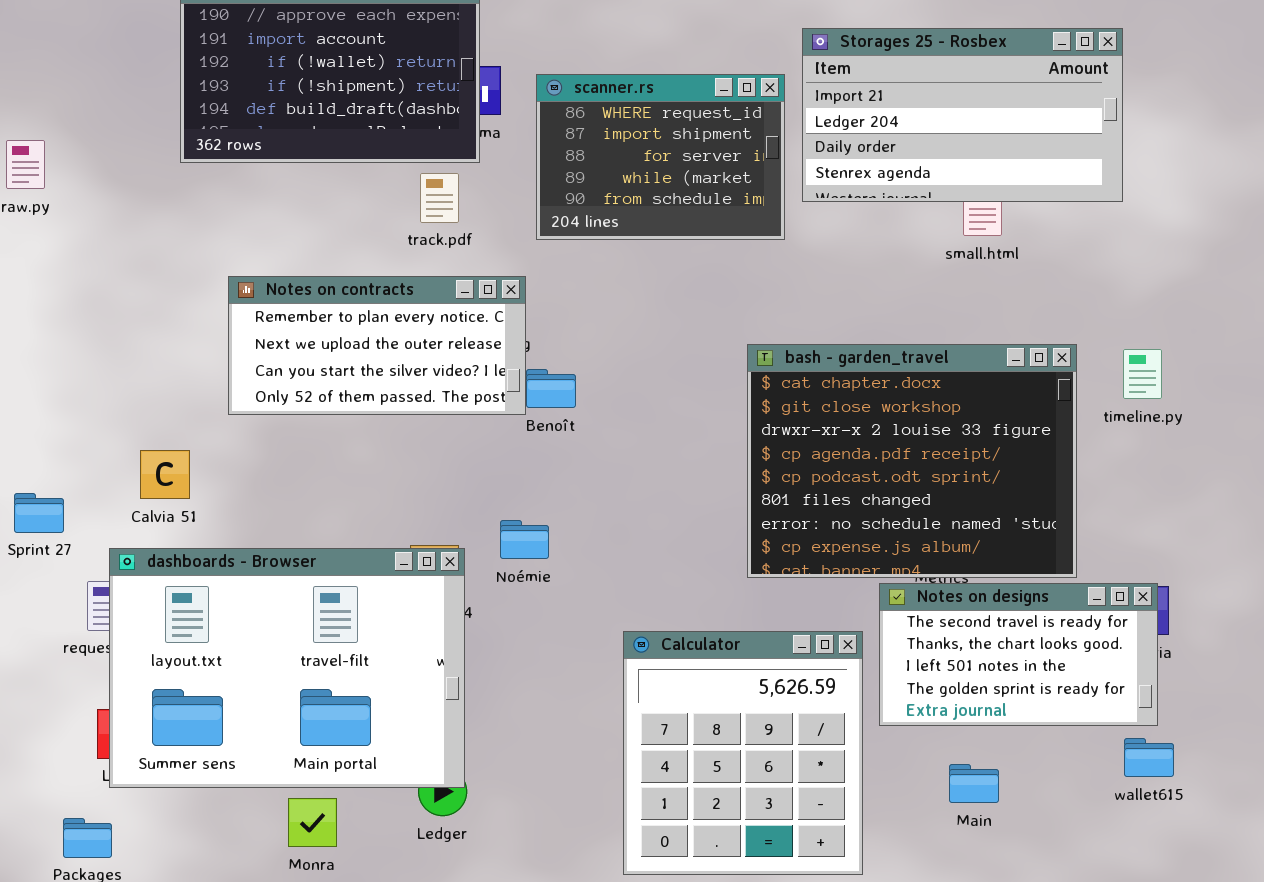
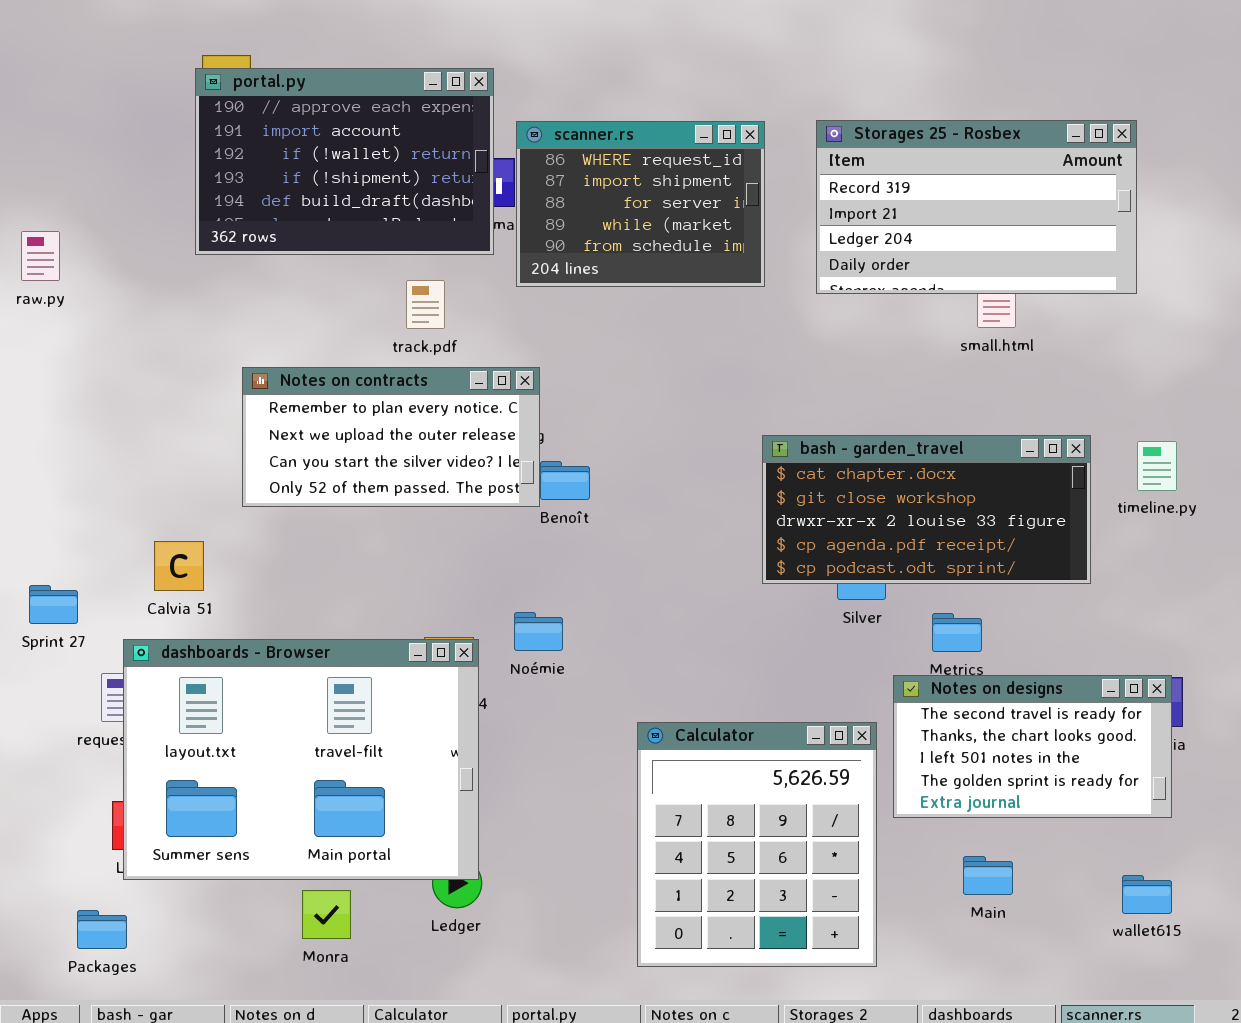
Storages 25 - Rosbex: [802,28,1123,202] -> [816,120,1137,294], scrolled up 1 row
scanner.rs: [536,74,785,240] -> [516,121,765,287], moved
track.pdf: [420,173,459,223] -> [406,280,445,329], moved
bash - garden_travel: [747,344,1077,578] -> [762,435,1091,584], resized
wallet615: [1124,738,1174,777] -> [1122,875,1172,914], moved

